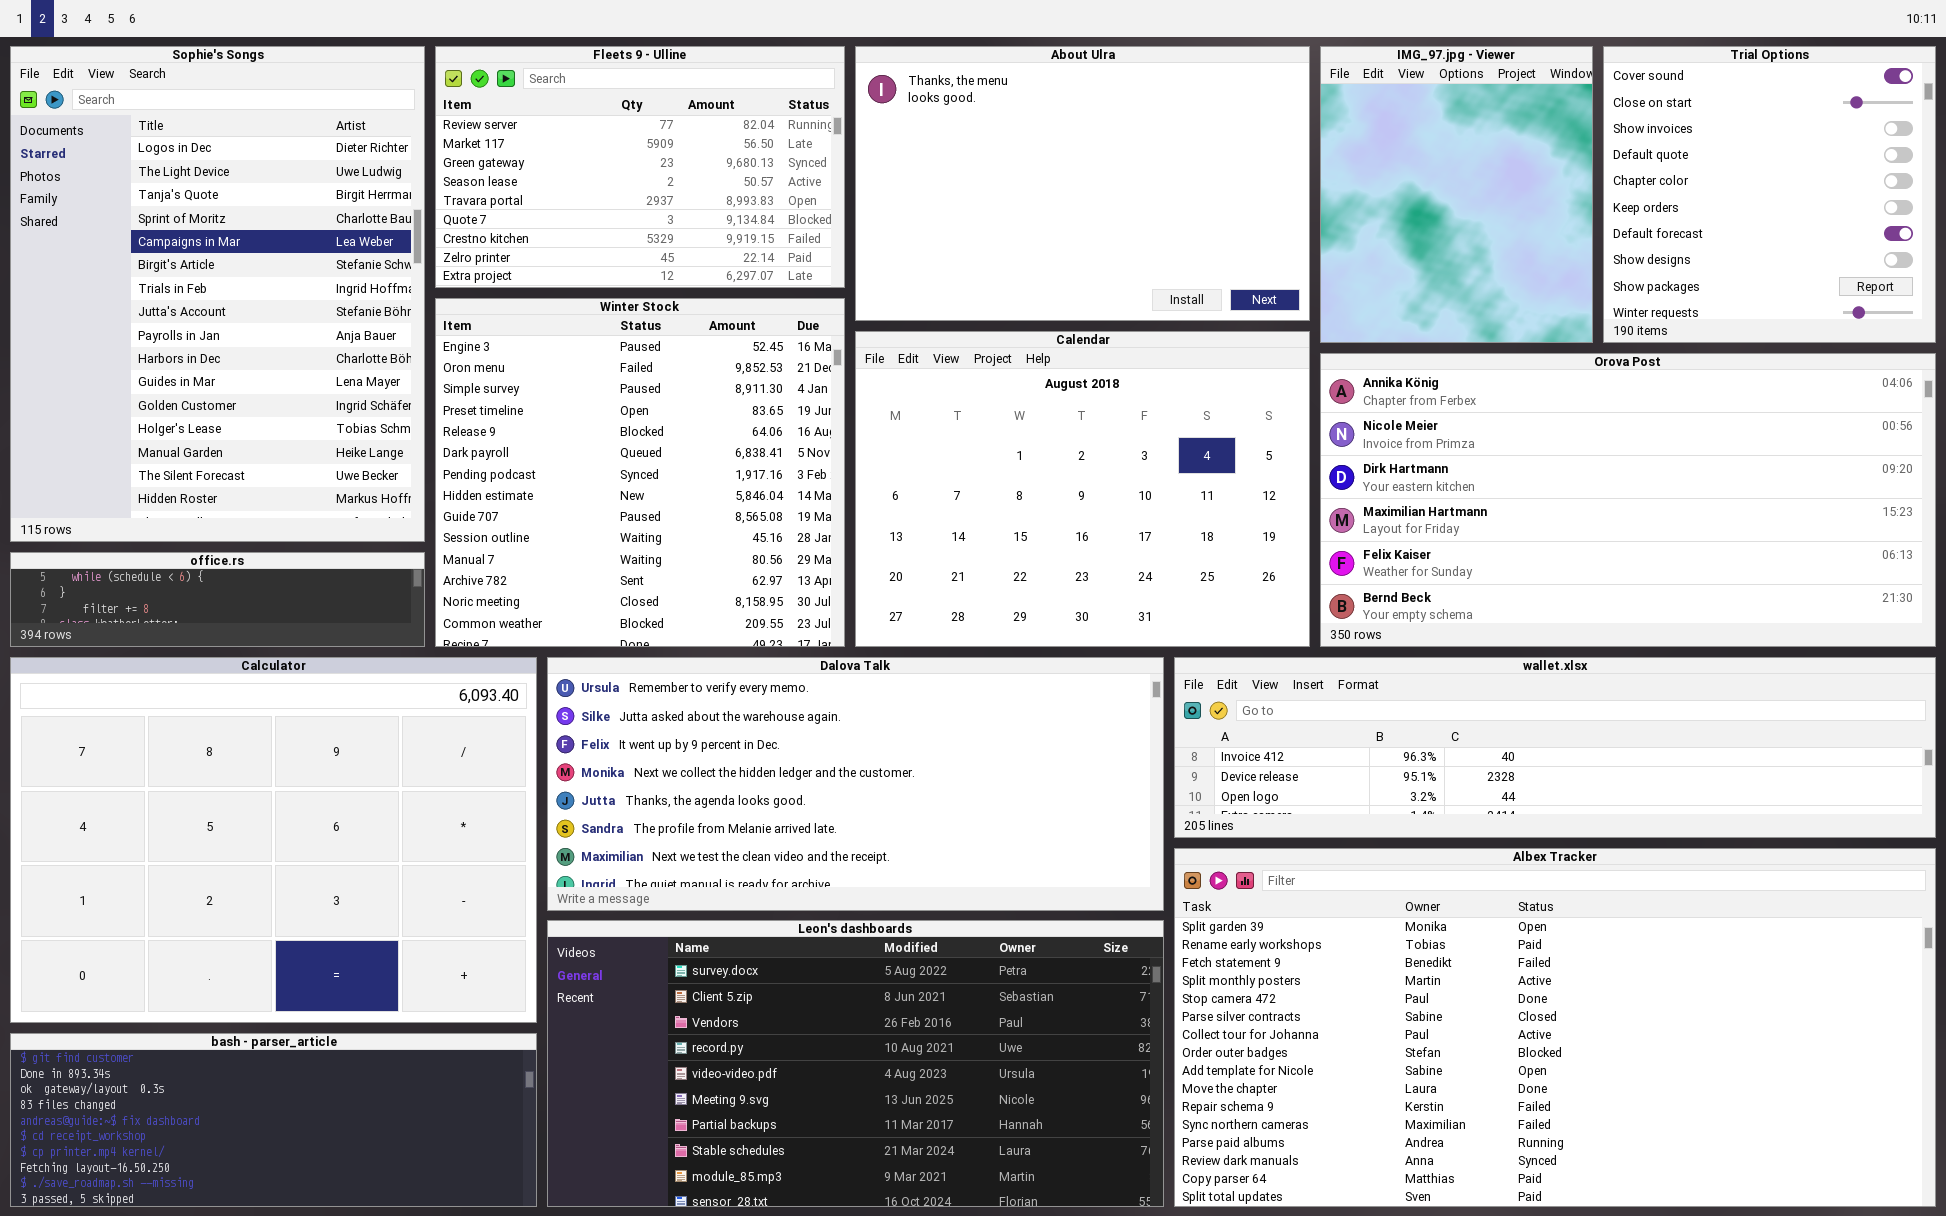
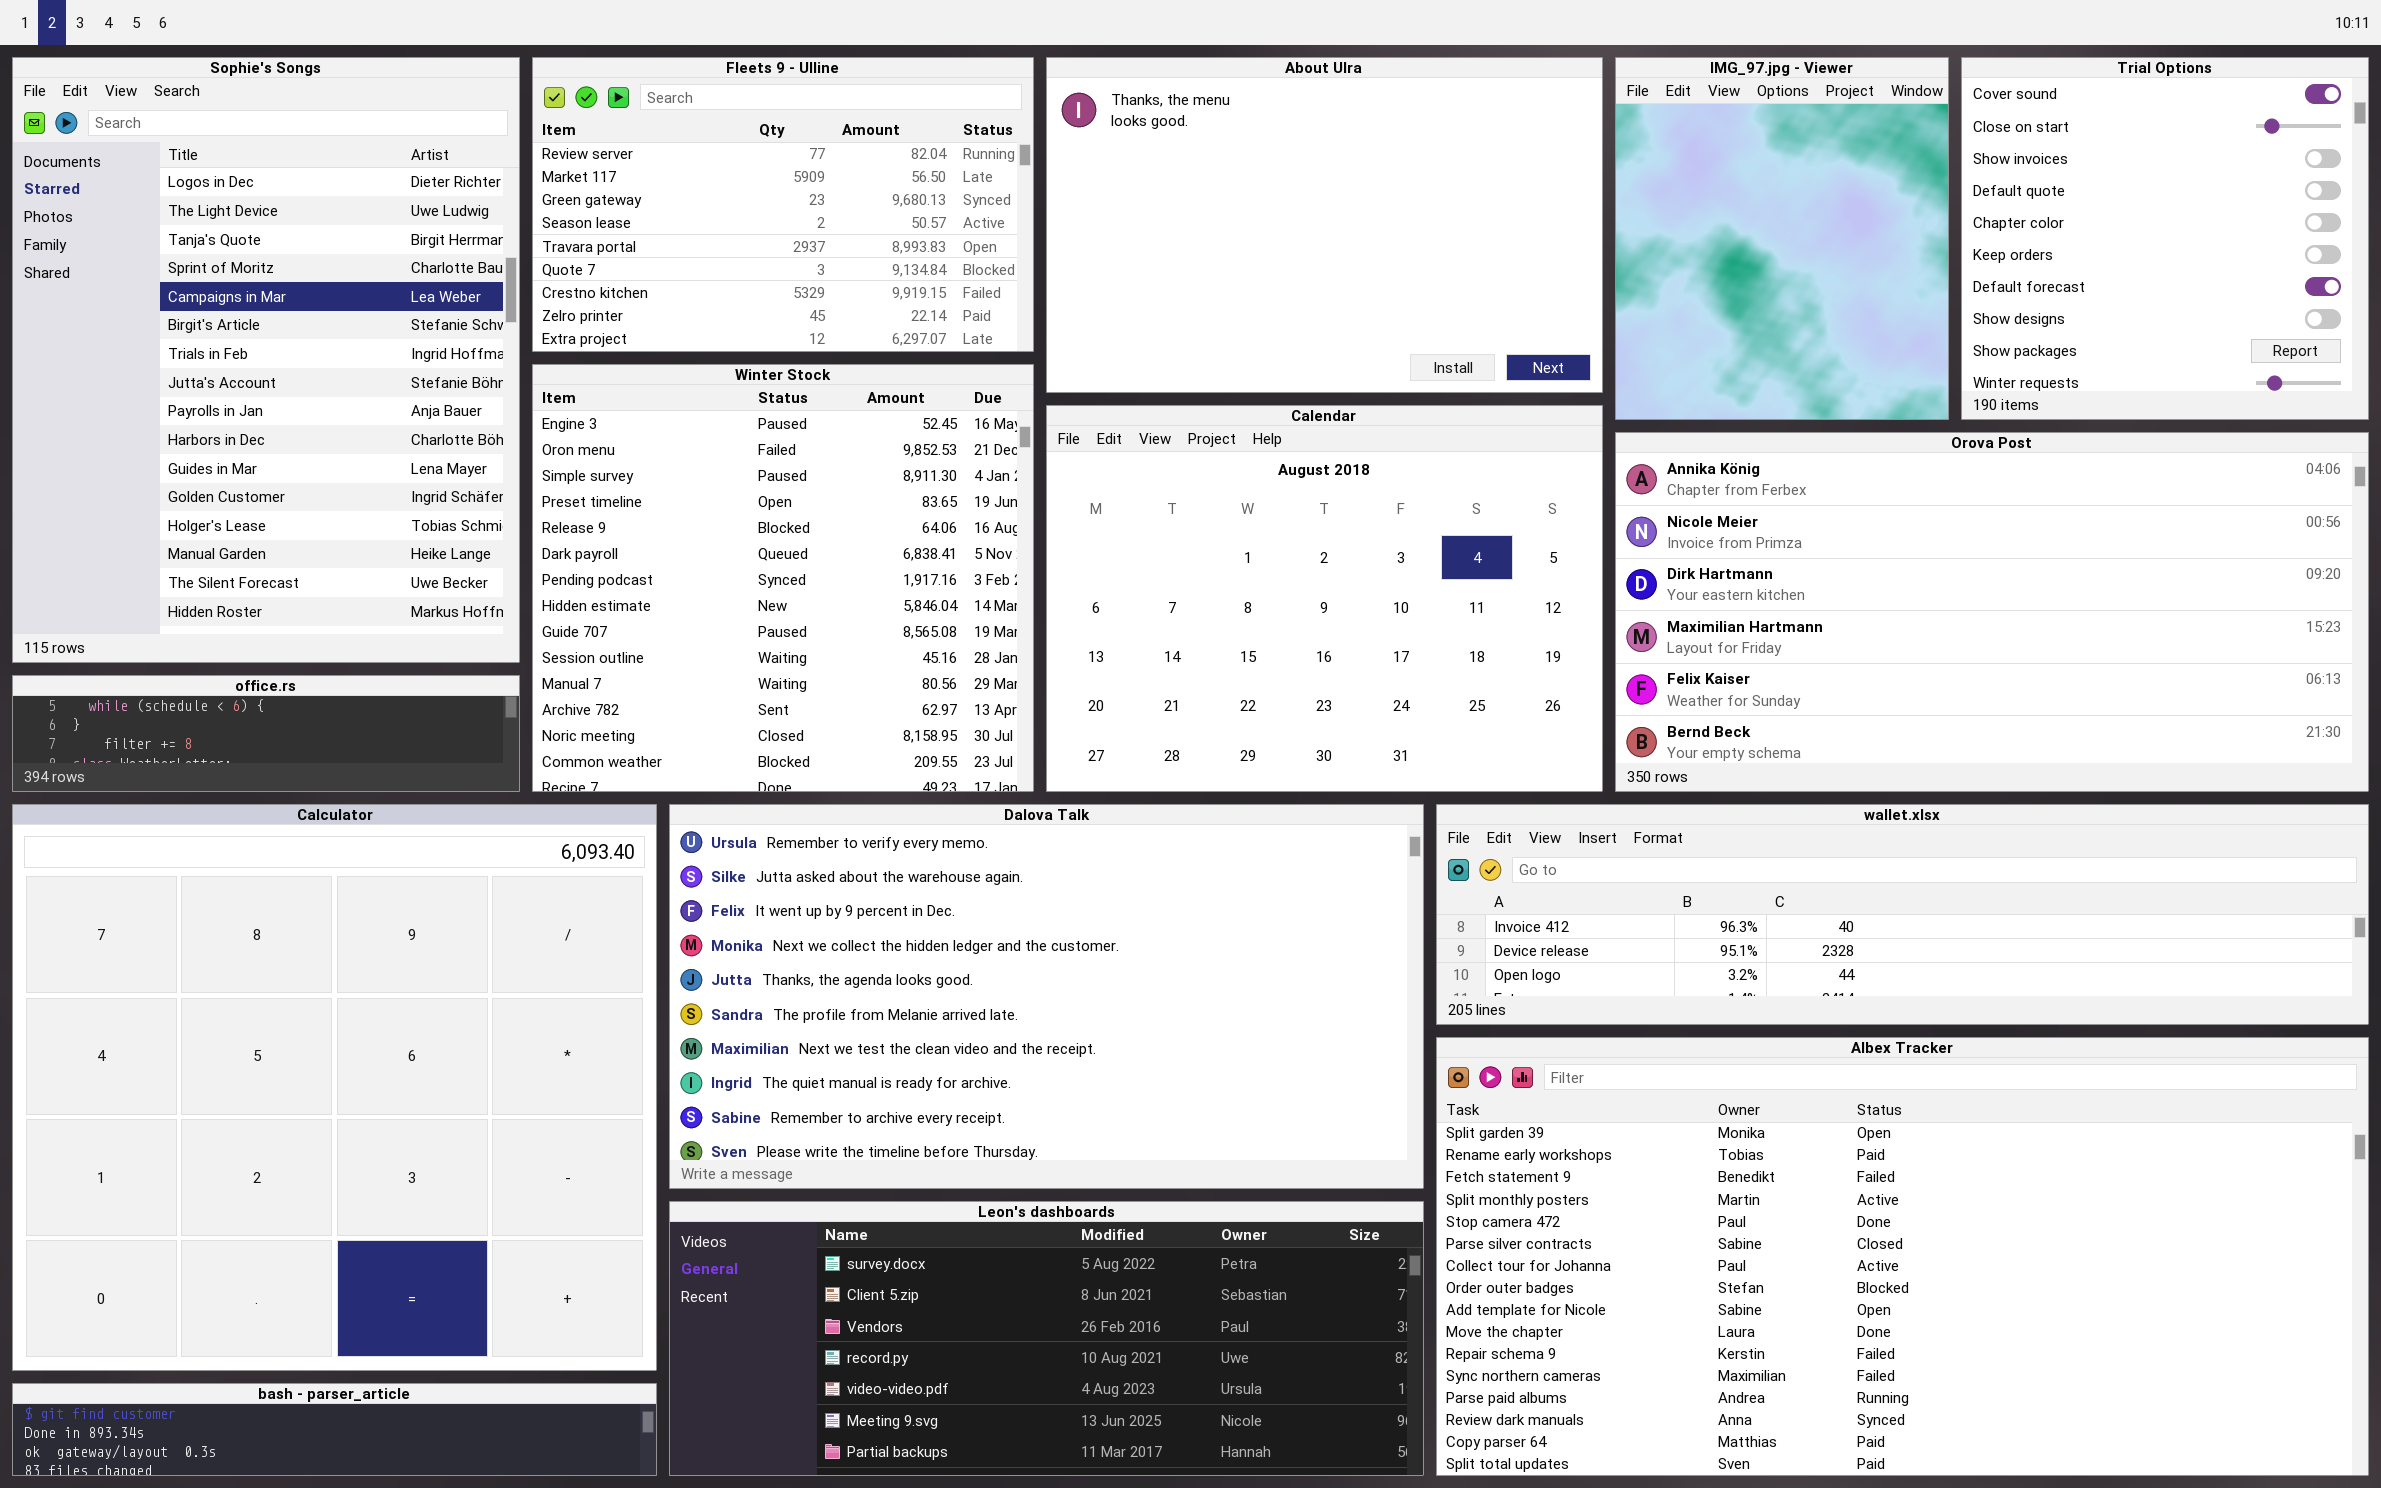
Calculator: [10,657,537,1023] -> [12,804,657,1371], resized
Dalova Talk: [547,657,1164,911] -> [669,804,1424,1189], resized
Leon's dashboards: [547,920,1164,1207] -> [669,1201,1424,1476], resized
bash - parser_article: [10,1033,537,1207] -> [12,1383,657,1476], resized

